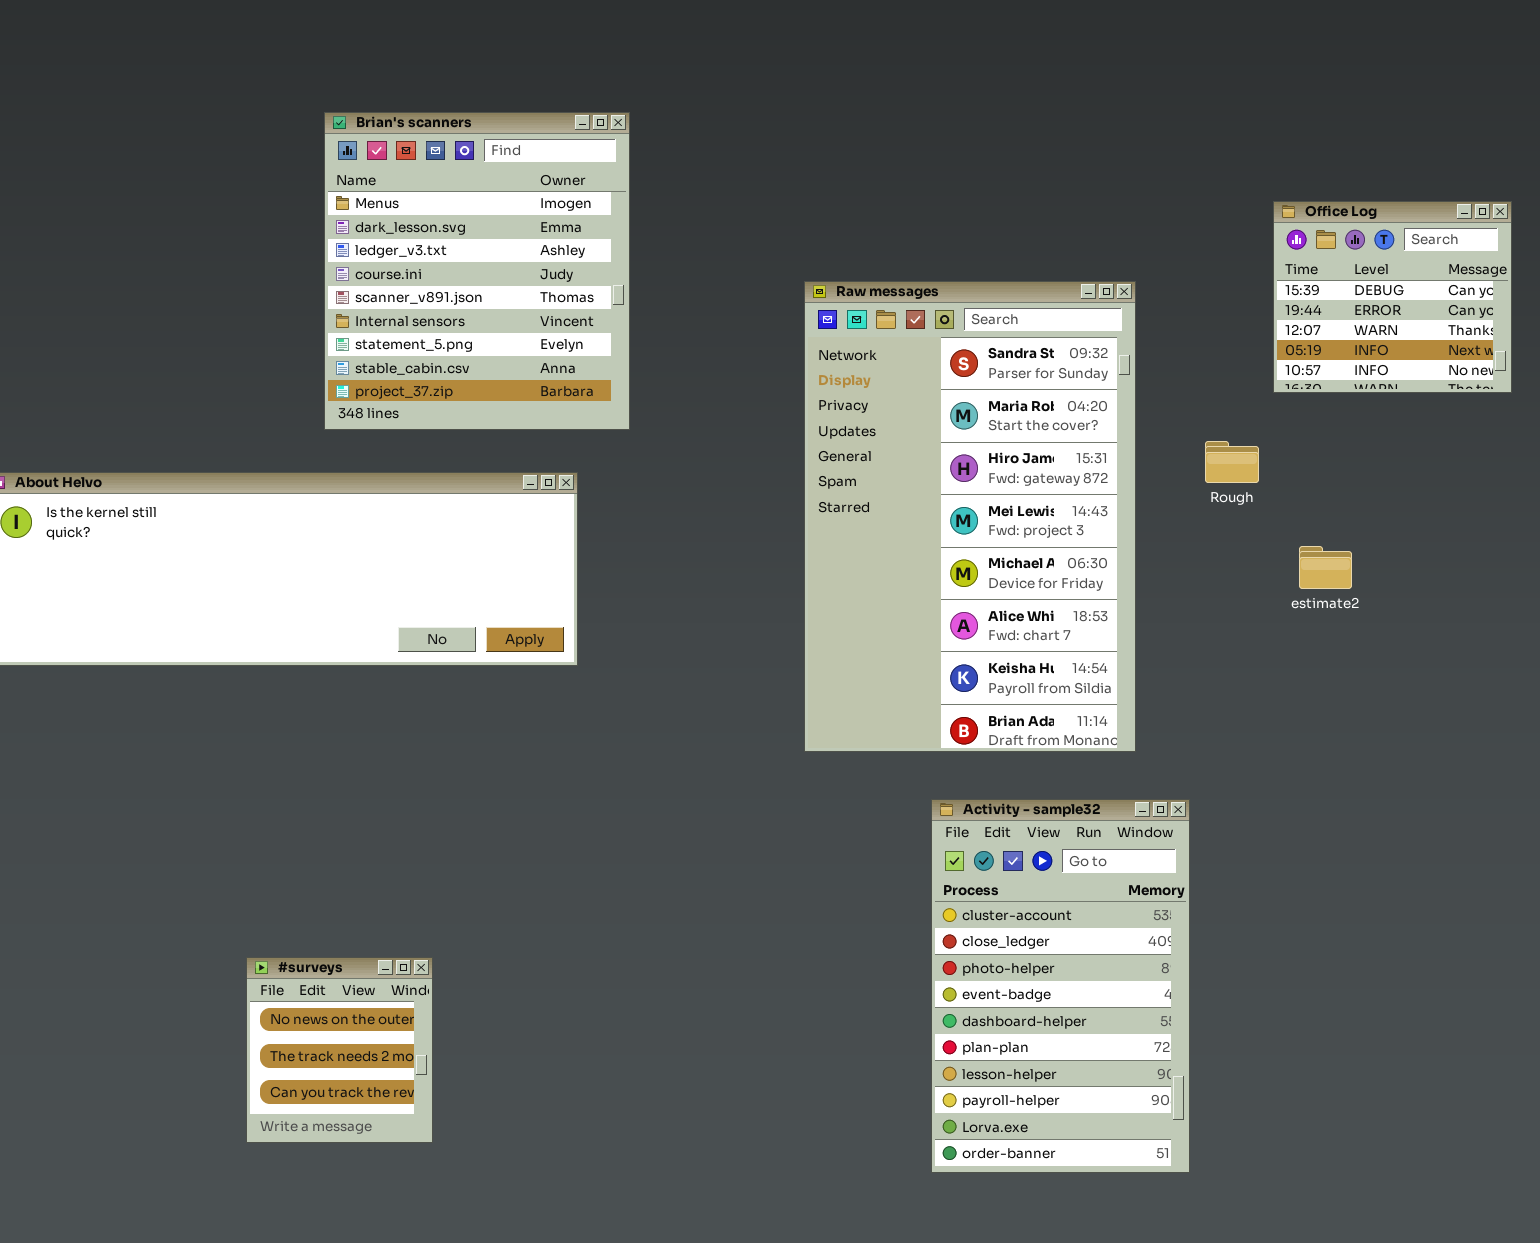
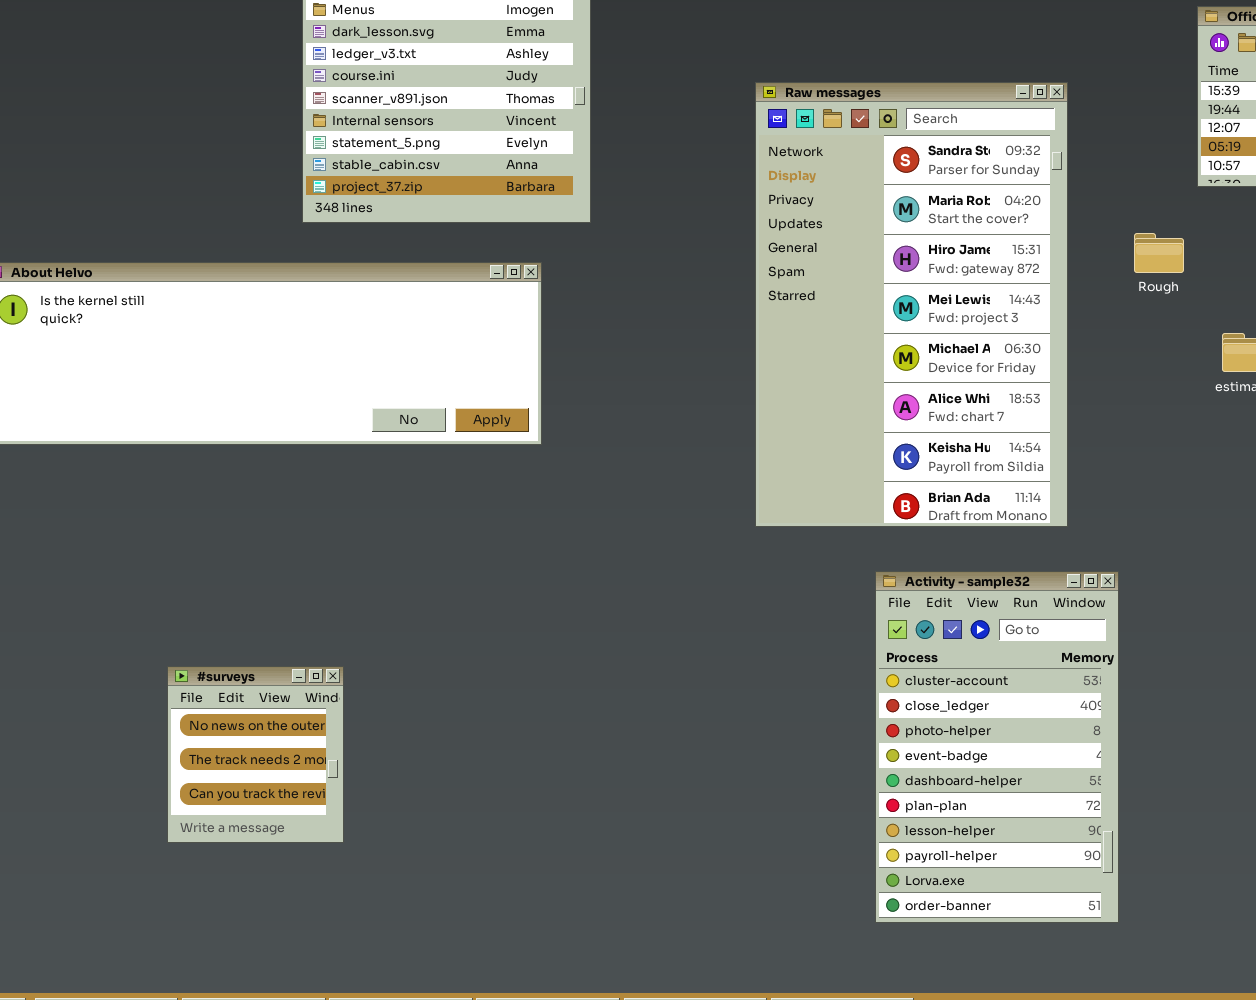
#surveys: [246,957,433,1143] -> [167,666,344,843], moved

